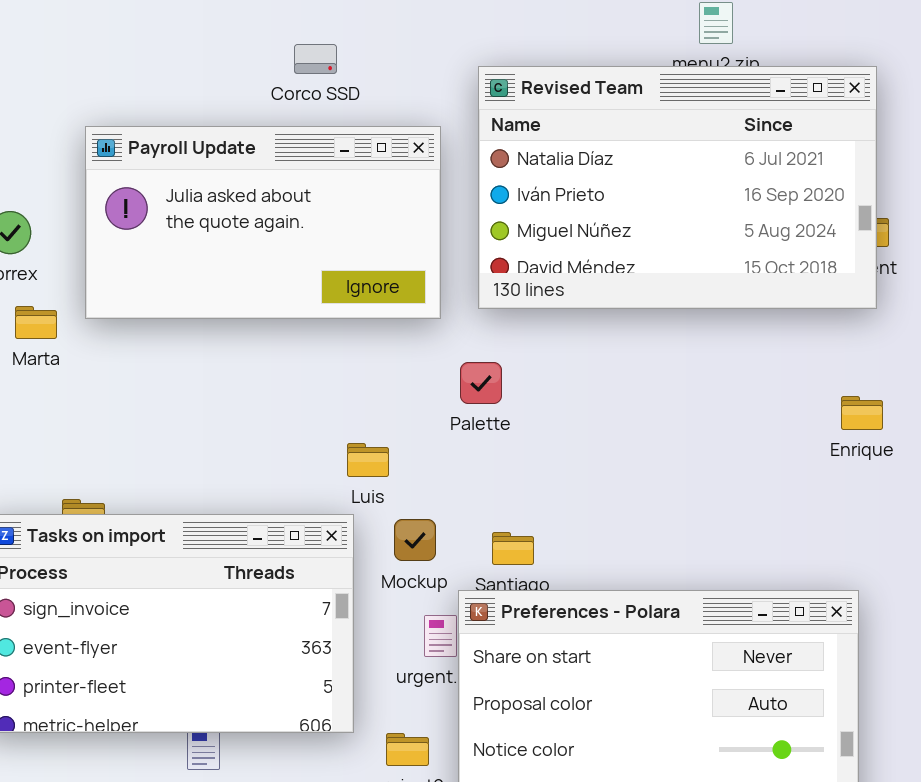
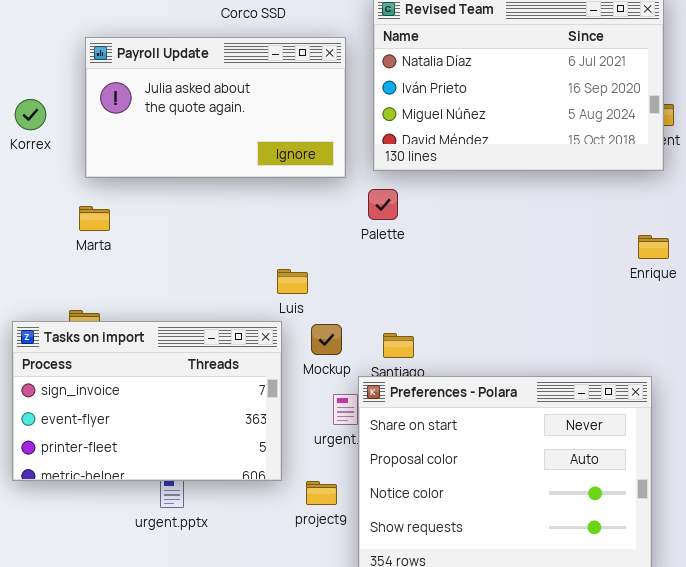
Marta: [15,306,57,339] -> [79,206,110,231], moved
Palette: [460,362,502,404] -> [368,189,398,220], moved

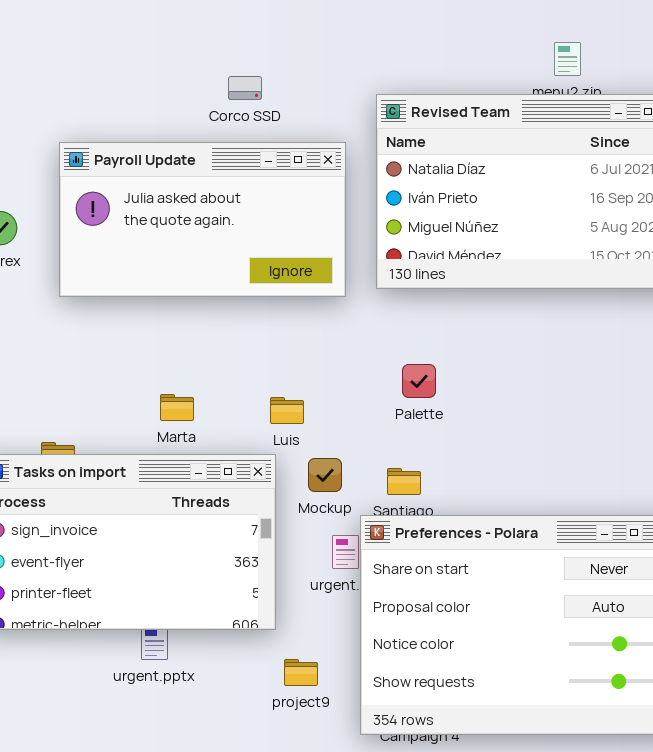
Palette: [368,189,398,220] -> [402,364,436,398], moved
Marta: [79,206,110,231] -> [160,394,194,421], moved
project9: [306,481,337,505] -> [284,659,318,686], moved

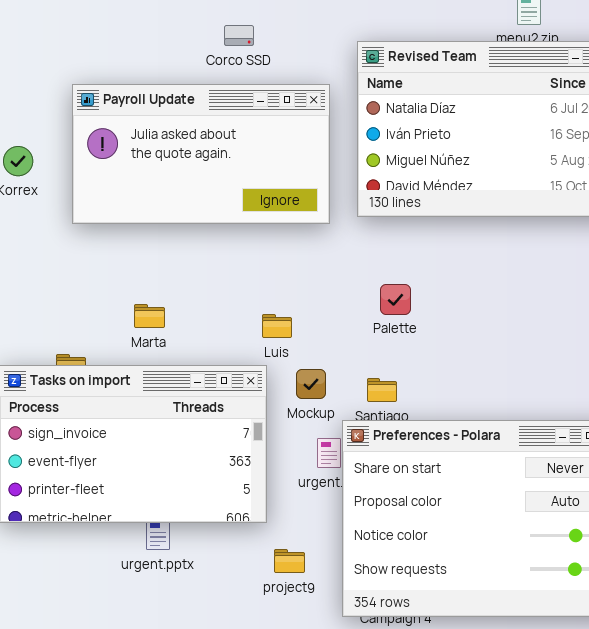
Marta: [160,394,194,421] -> [134,304,165,328], moved

